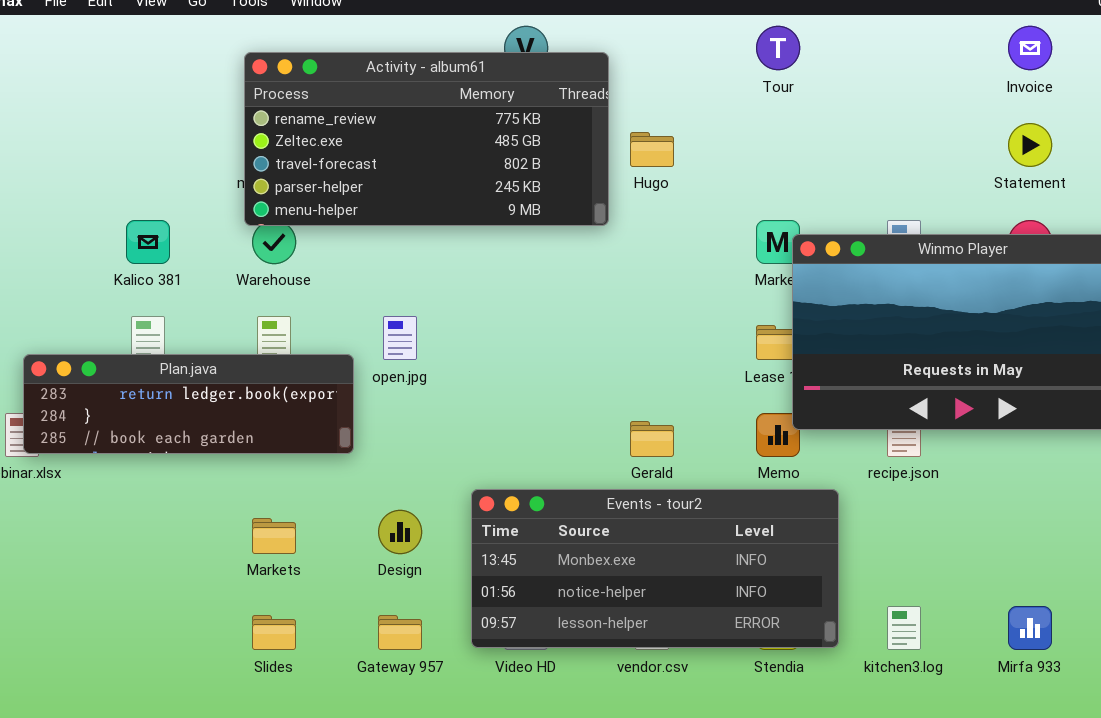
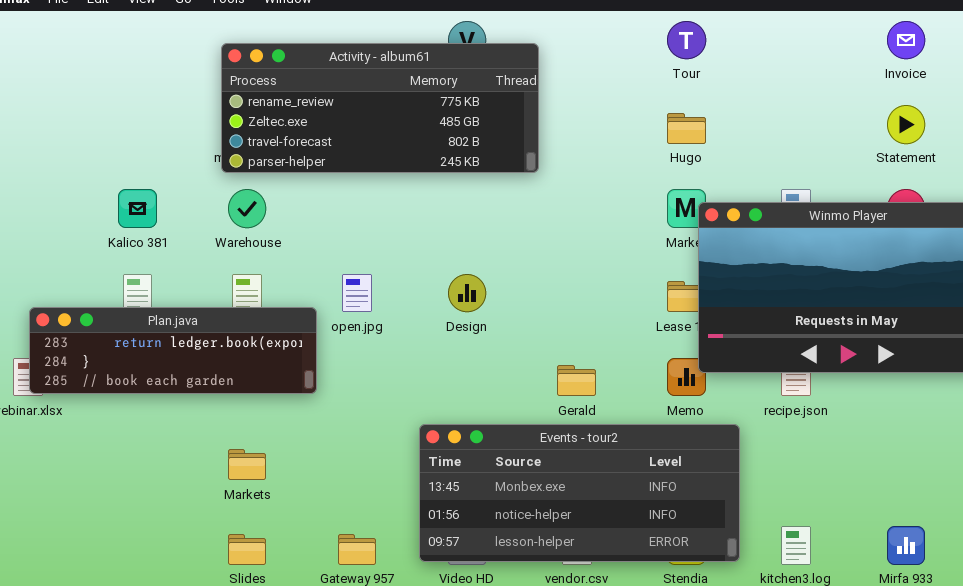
Activity - album61: [244,52,609,226] -> [221,43,539,173], resized
Hugo: [630,132,674,167] -> [667,113,706,144], moved
Design: [378,510,422,554] -> [448,274,486,312], moved

